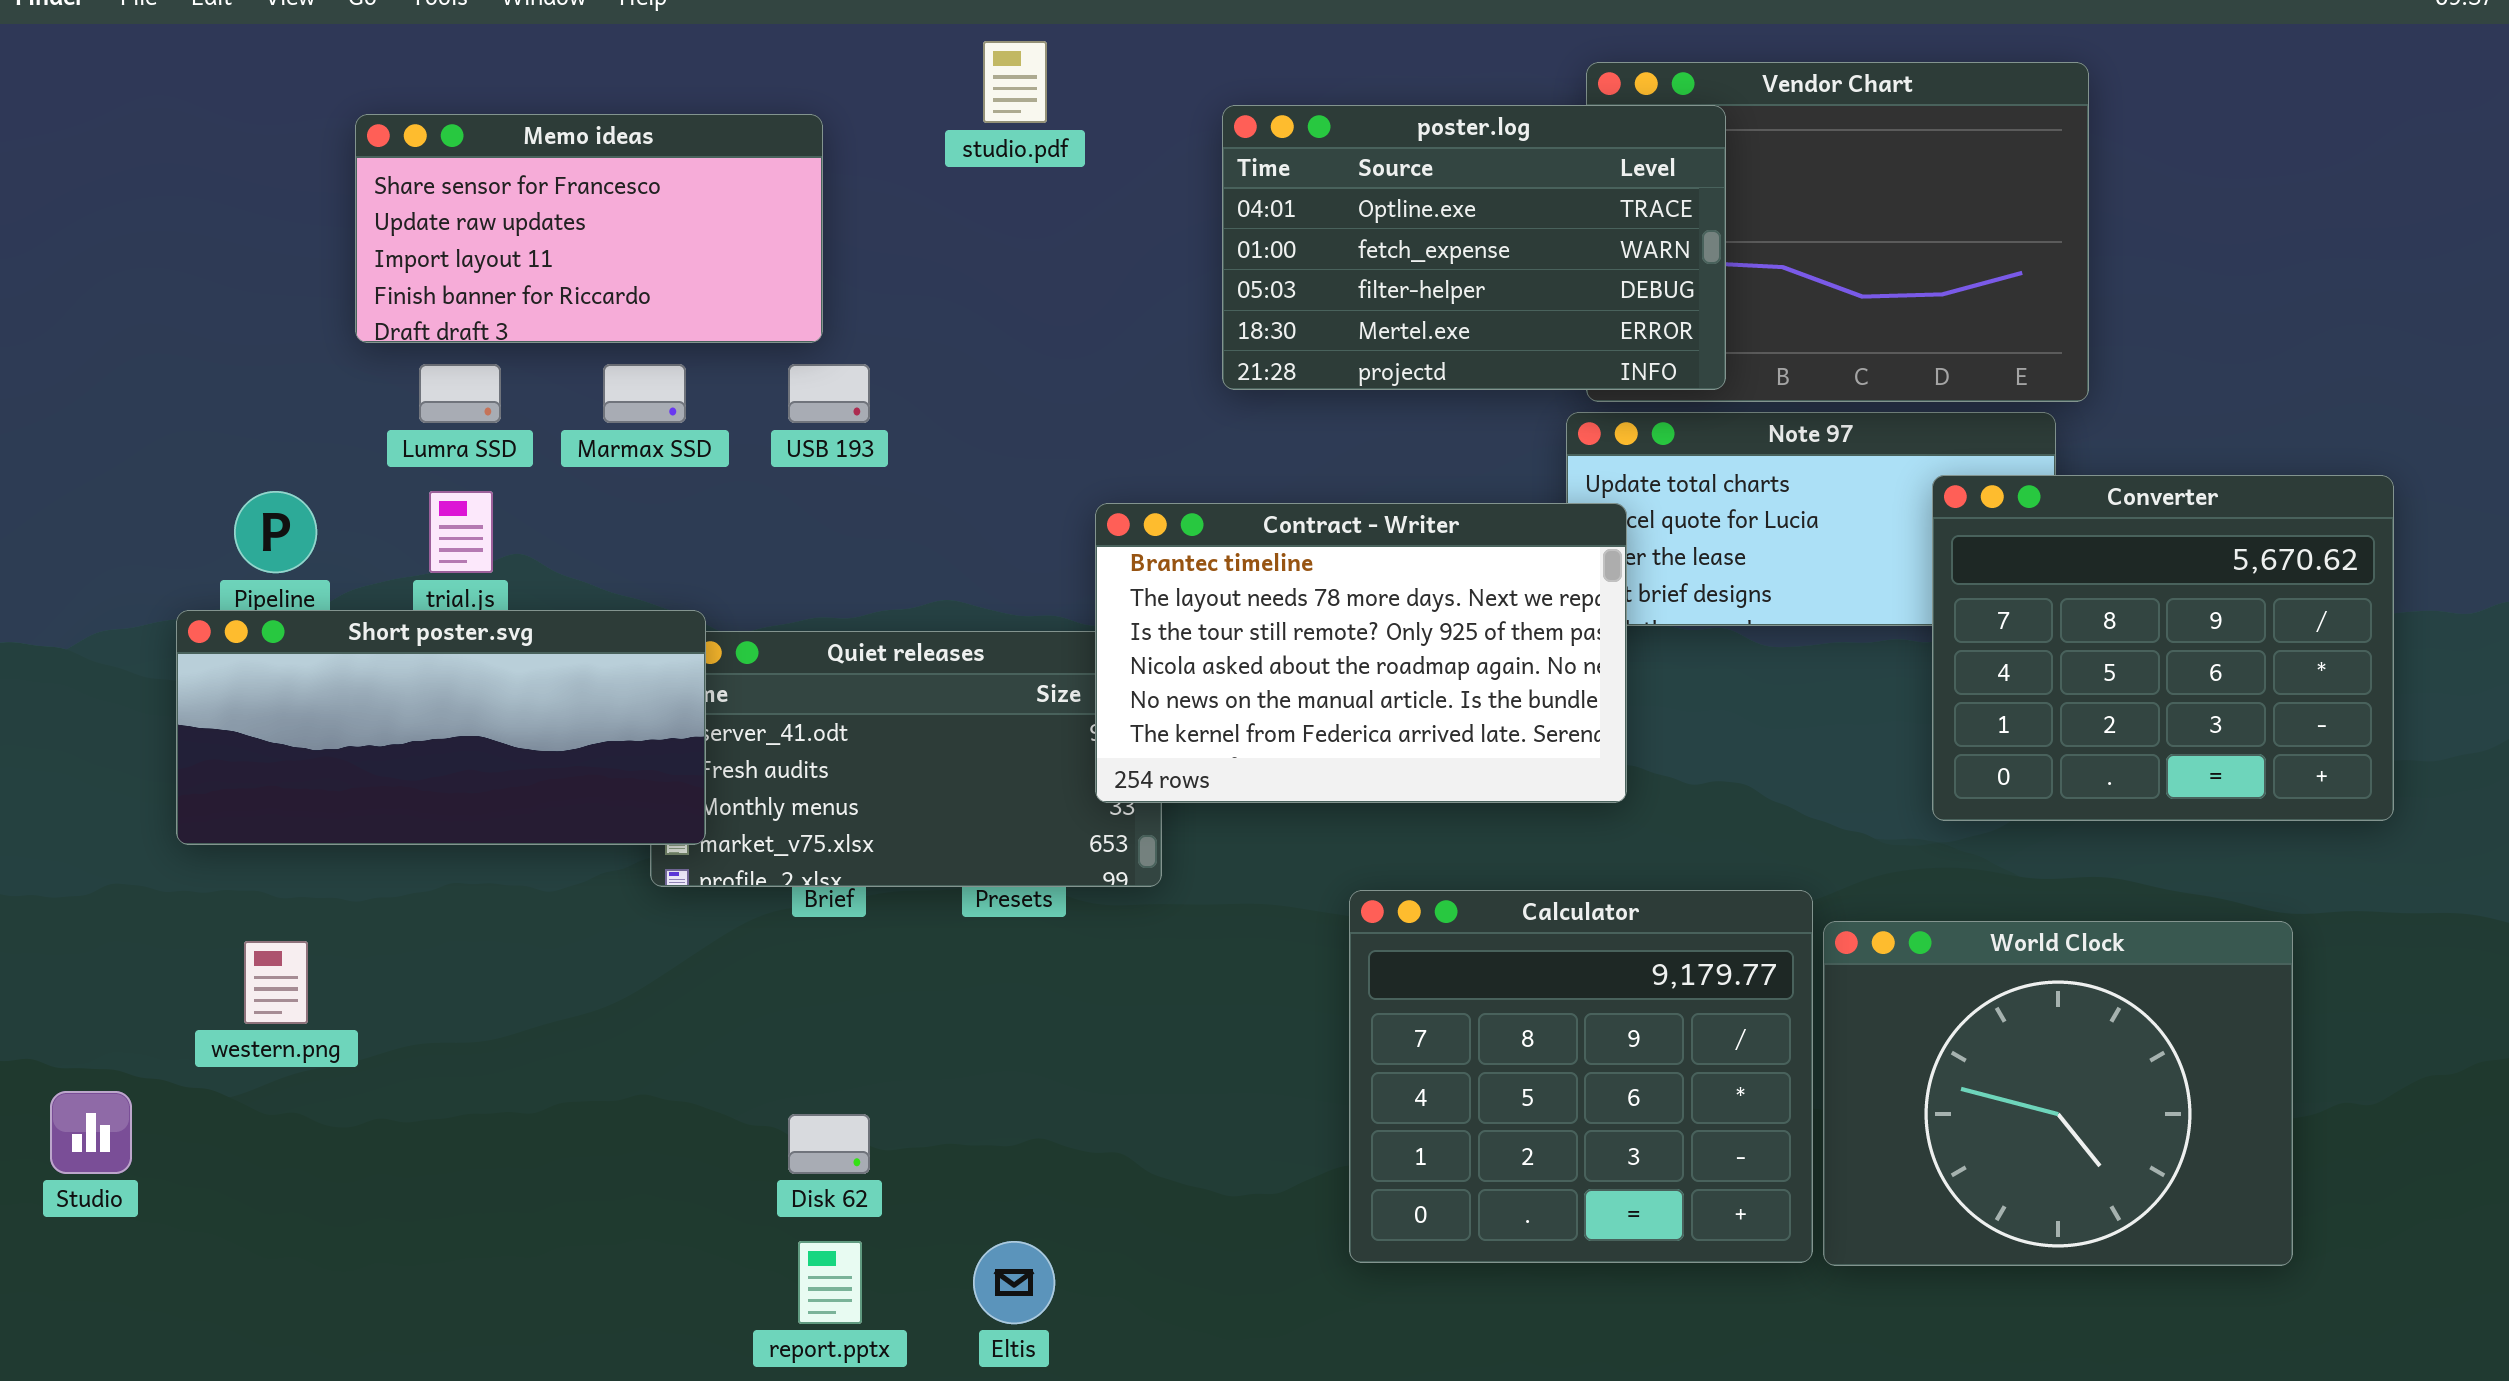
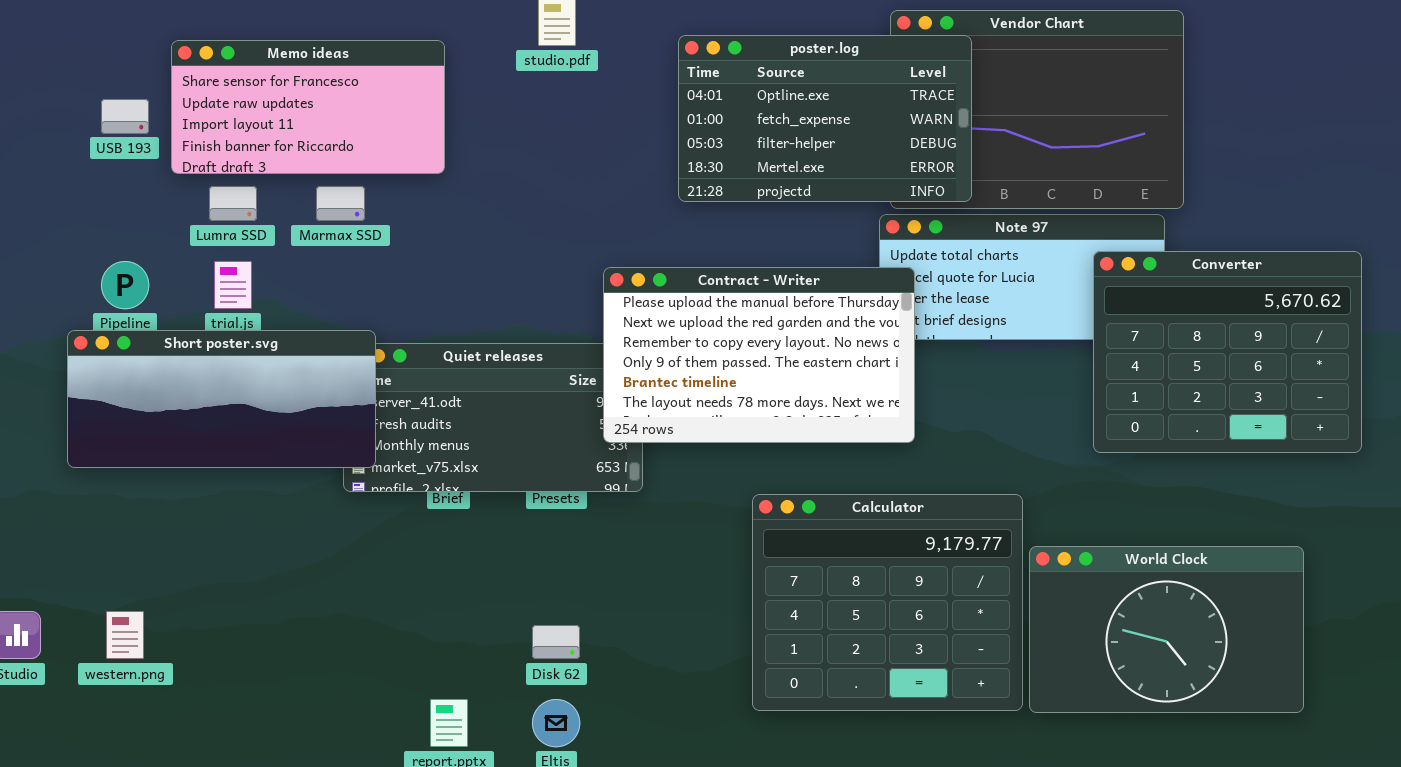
USB 193: [788,364,870,423] -> [101,99,149,134], moved
Contract - Writer: [1095,503,1627,803] -> [603,267,915,443], scrolled up 4 rows
World Clock: [1823,921,2293,1266] -> [1029,546,1304,713], resized
western.png: [244,941,308,1024] -> [106,611,144,659], moved
Disk 62: [788,1114,870,1174] -> [532,625,580,659], moved

